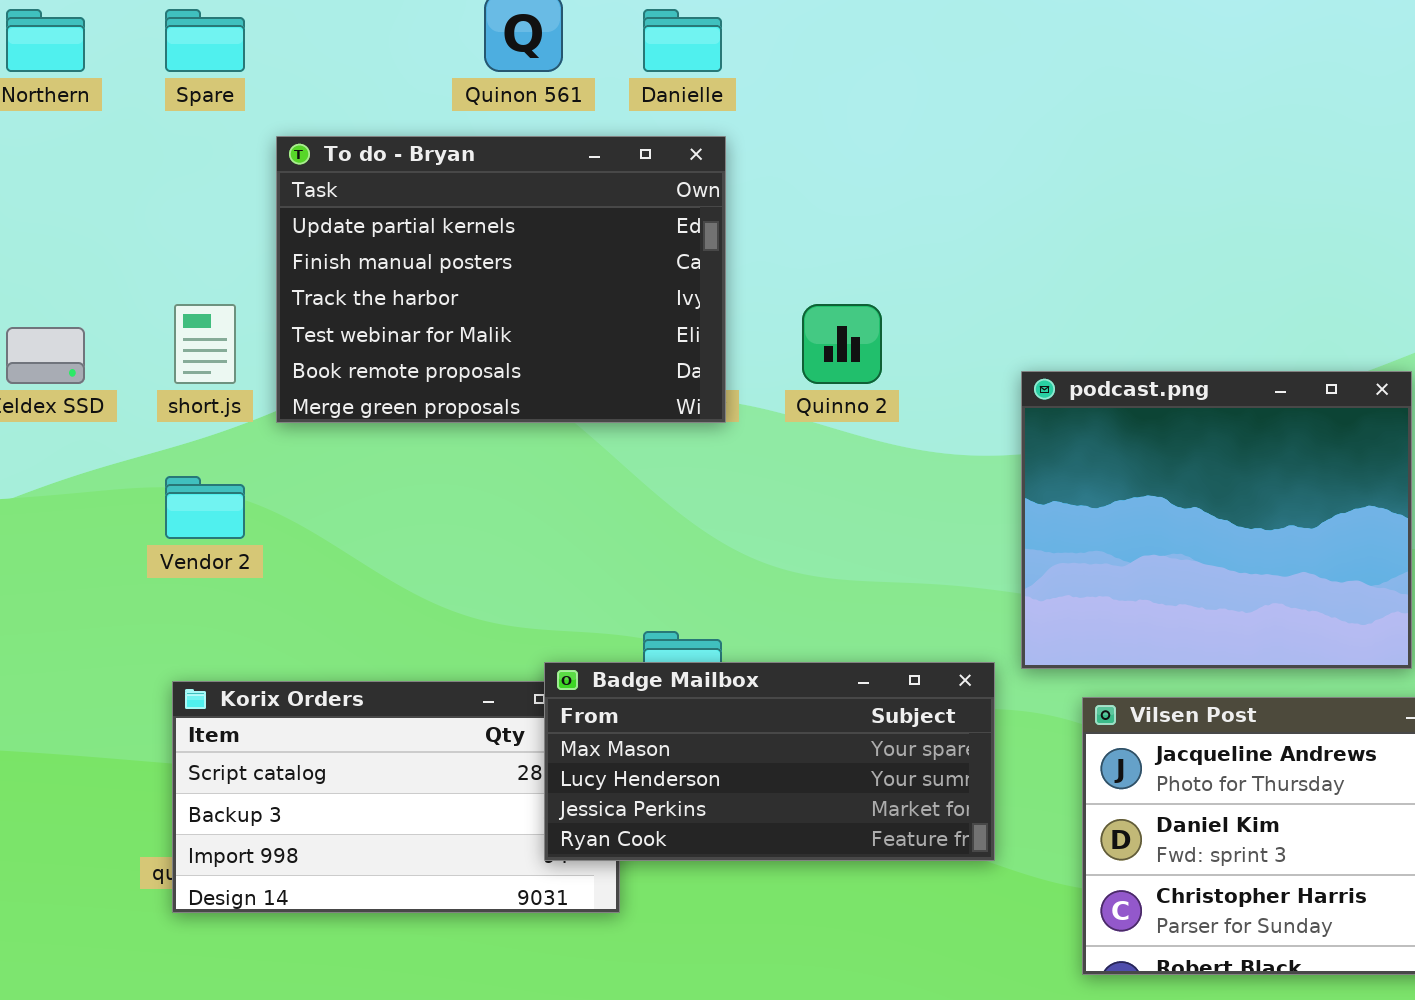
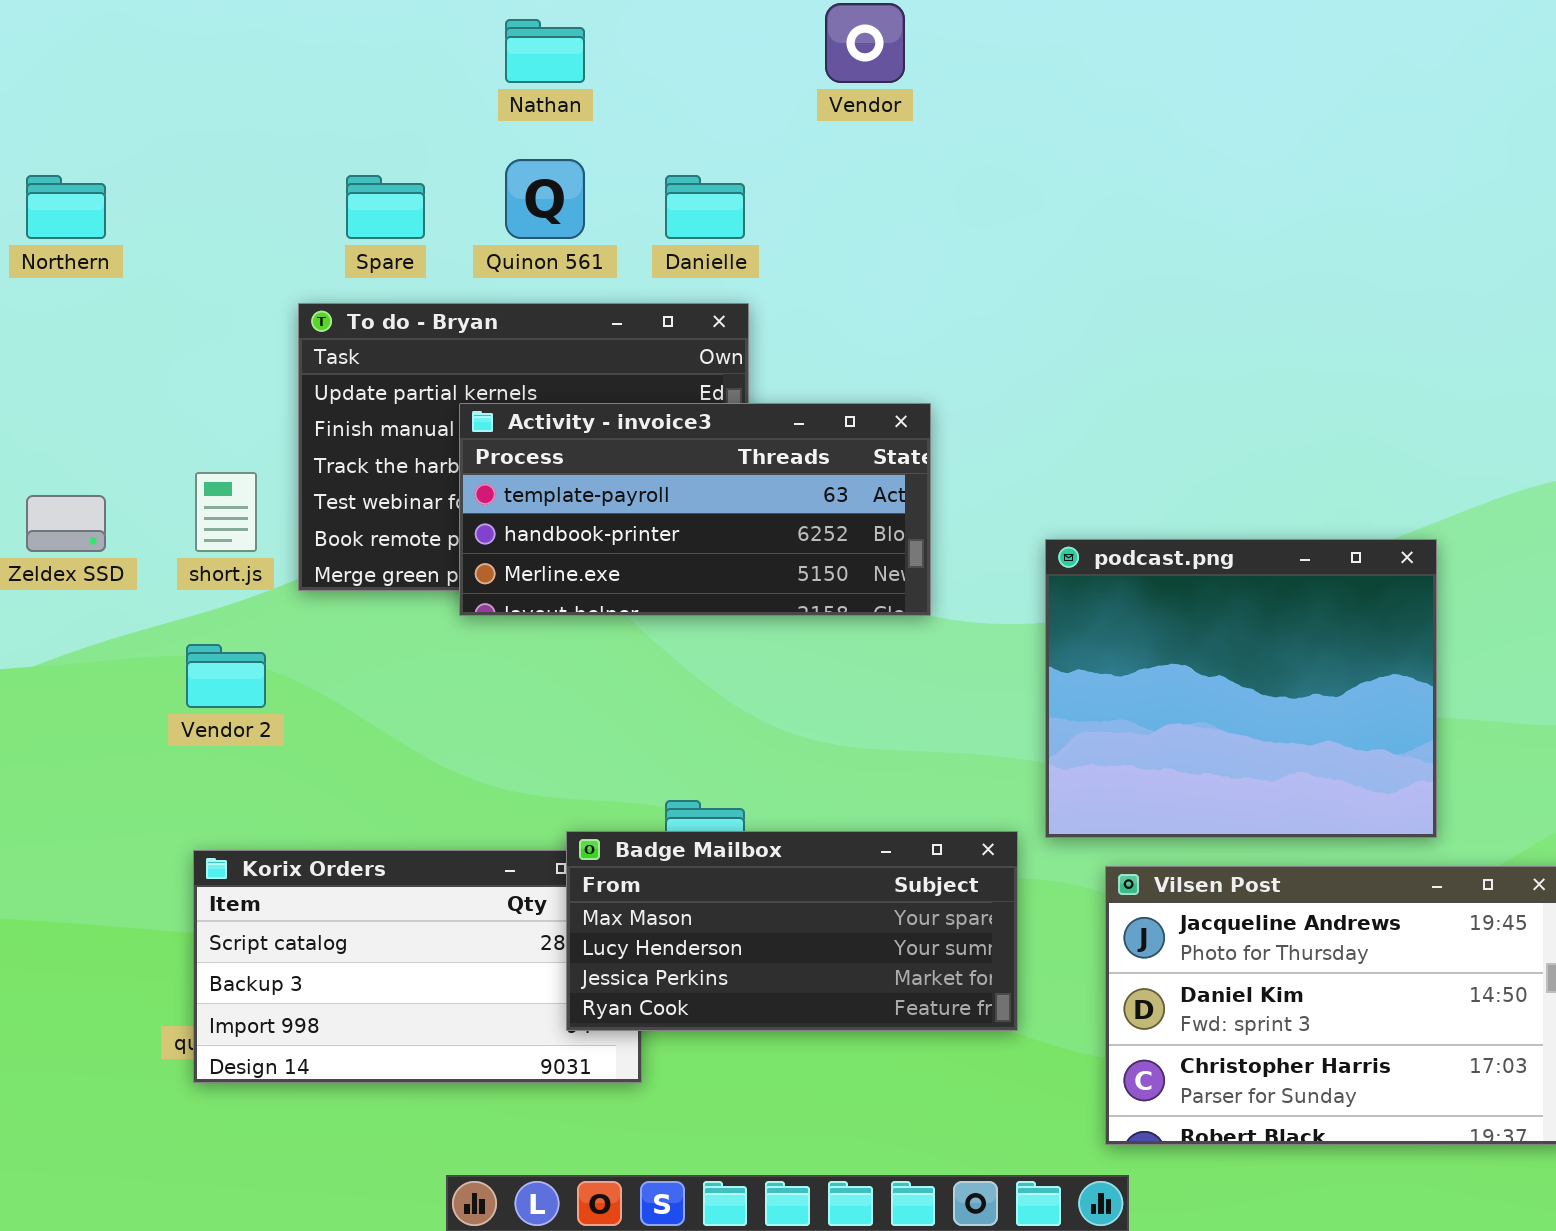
Spare: [165,9,245,72] -> [346,175,425,239], moved
Activity - invoice3: none -> [459,403,931,616], opened

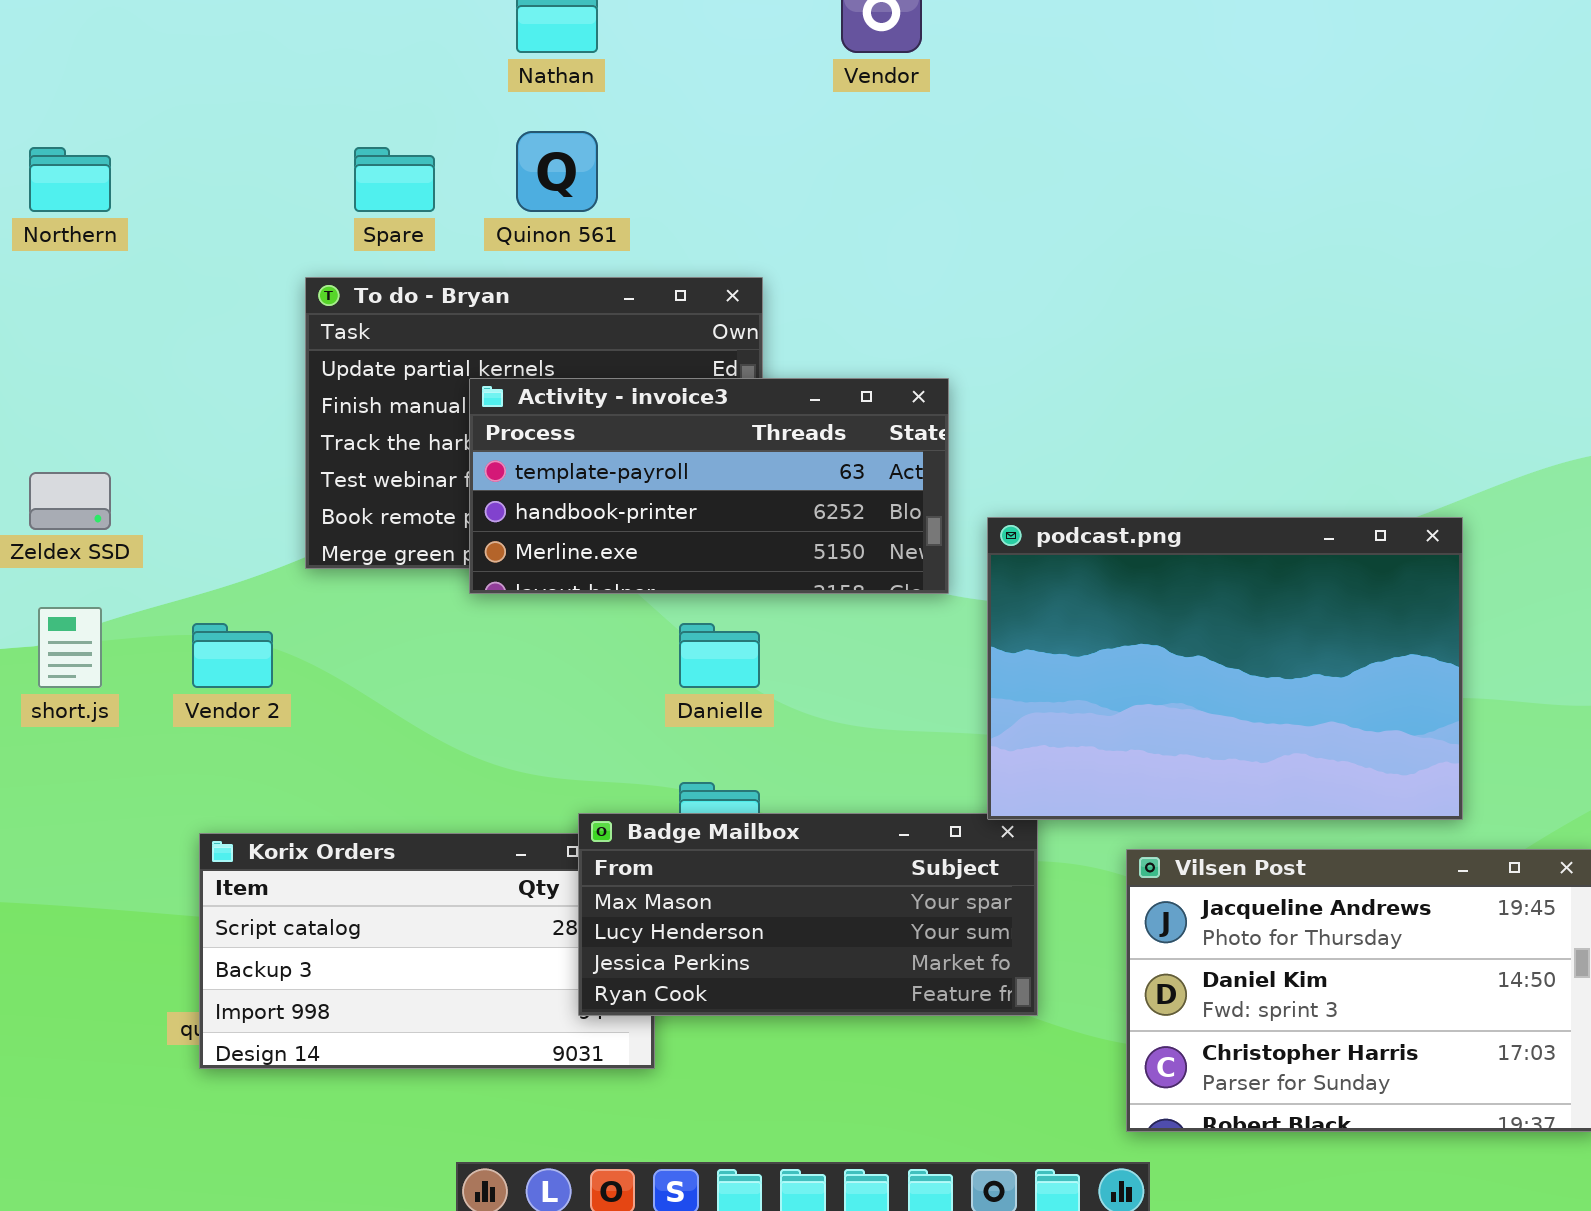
Danielle: [665,175,745,239] -> [679,623,760,688], moved
short.js: [195,472,257,552] -> [38,607,102,688], moved
podcast.png: [1045,539,1437,838] -> [987,517,1463,820], resized

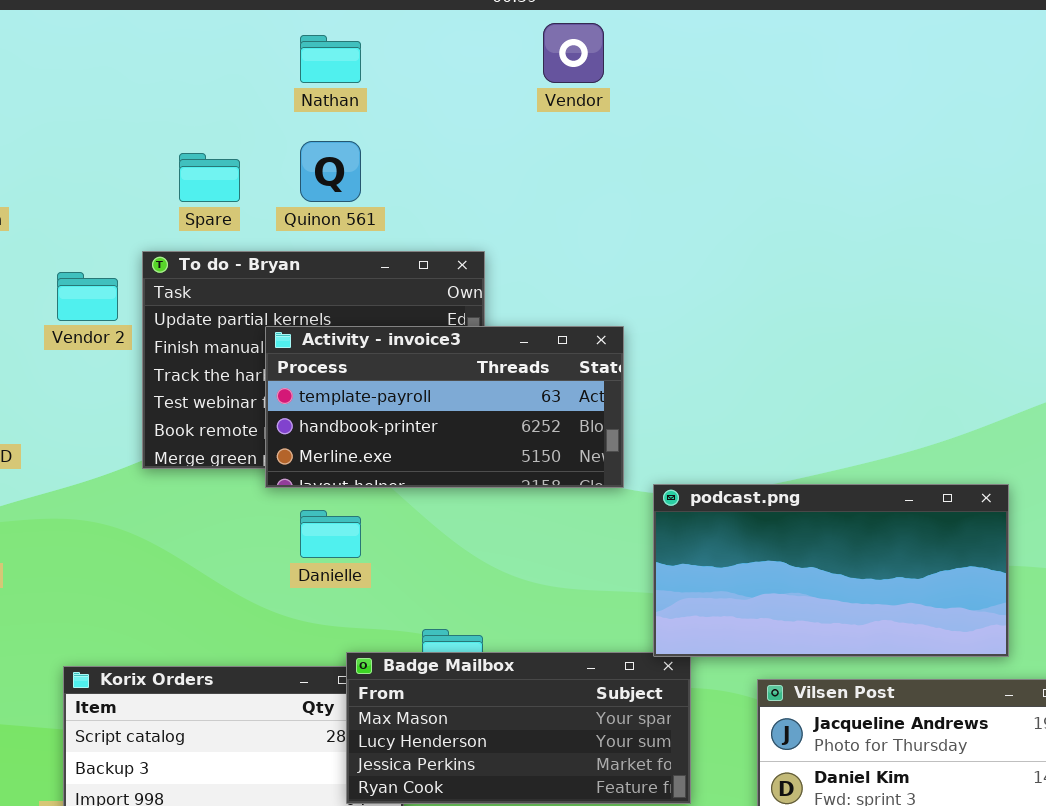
podcast.png: [987,517,1463,820] -> [653,484,1009,657], resized
Vendor 2: [192,623,273,688] -> [57,272,118,321], moved
Danielle: [679,623,760,688] -> [300,510,361,558], moved

